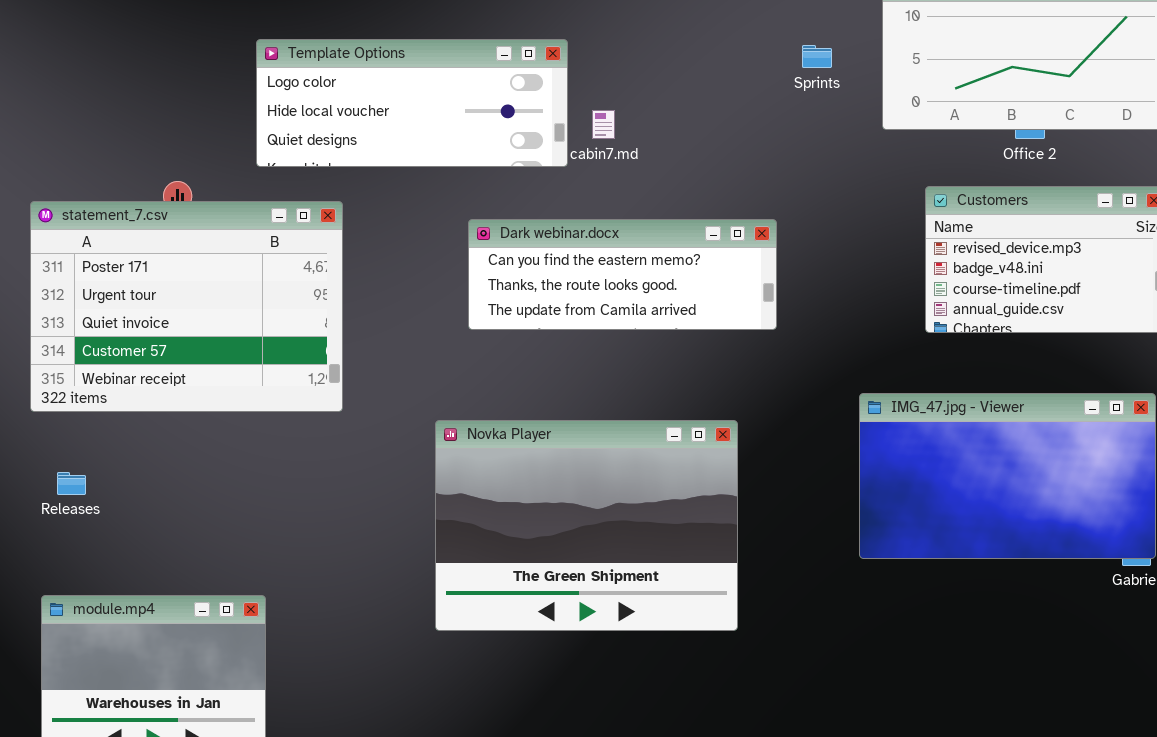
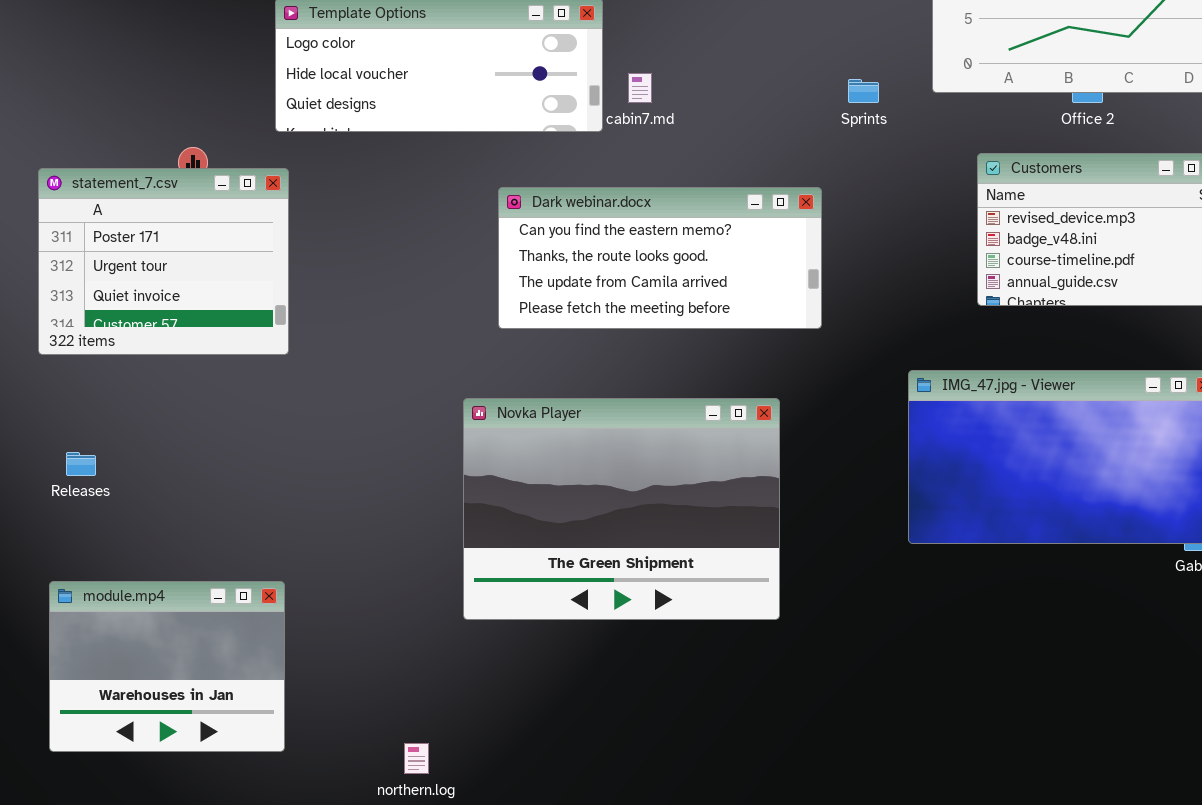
Sprints: [802,45,832,68] -> [848,79,879,103], moved
statement_7.csv: [30,201,343,412] -> [38,168,289,355], resized
Dark webinar.docx: [468,219,777,330] -> [498,187,822,329], resized

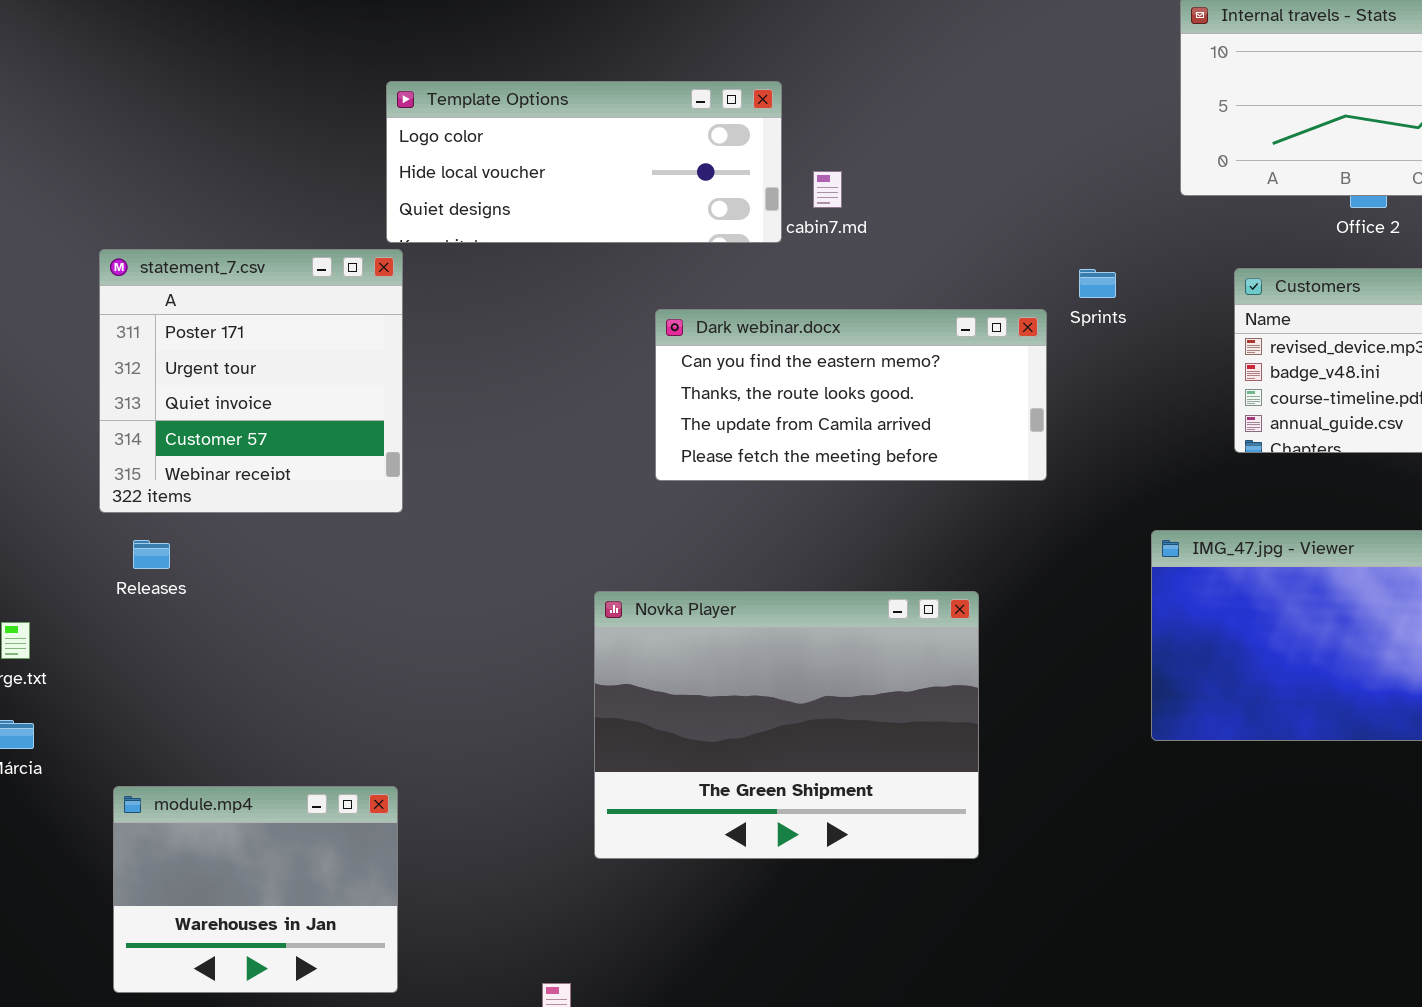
Sprints: [848,79,879,103] -> [1079,269,1116,298], moved
statement_7.csv: [38,168,289,355] -> [99,249,403,513], resized
Novka Player: [463,398,780,620] -> [594,591,979,859], moved
Releases: [66,452,96,476] -> [133,540,170,569], moved

